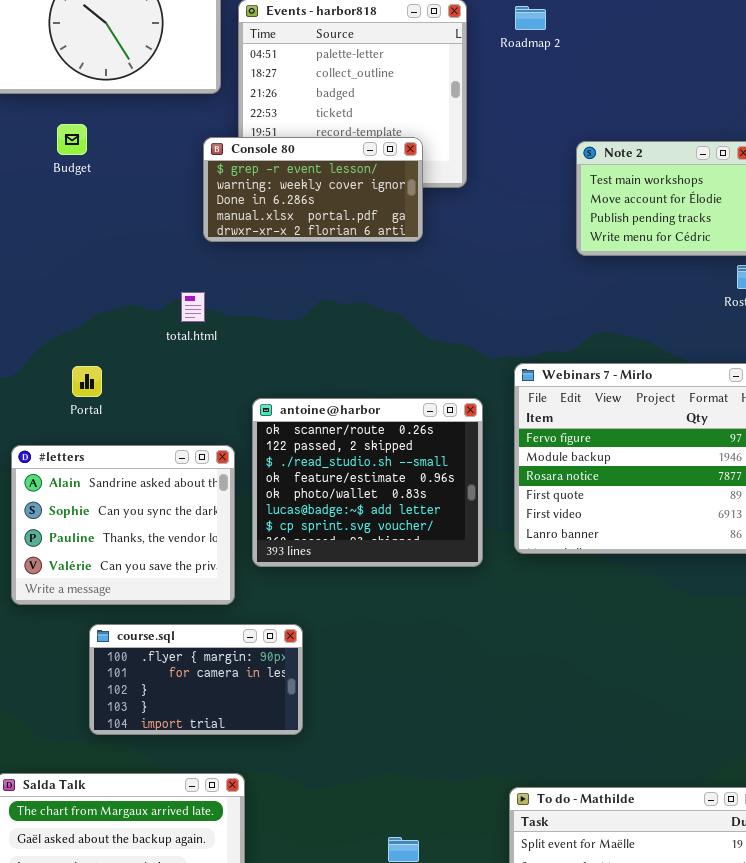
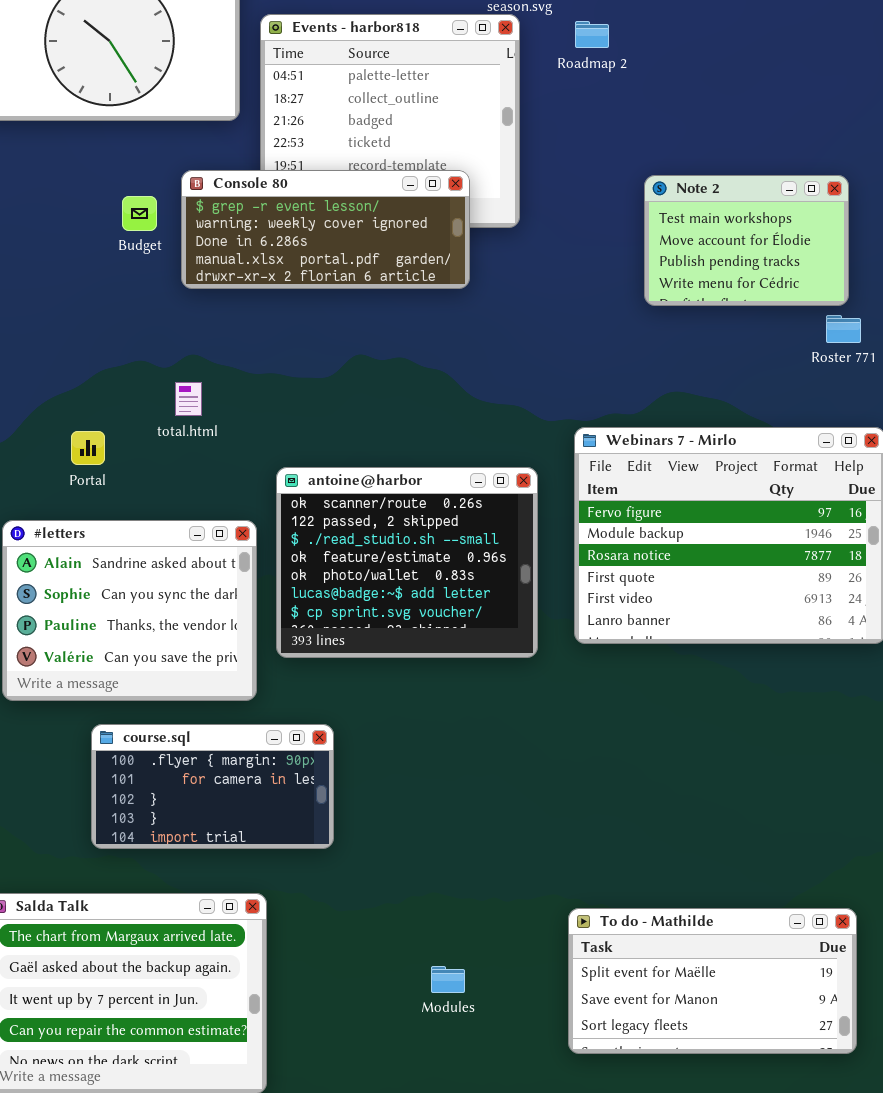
Budget: [57,124,87,155] -> [122,196,157,231], moved
Console 80: [203,137,423,242] -> [181,170,470,289], resized
total.html: [181,292,205,322] -> [175,382,202,416], moved

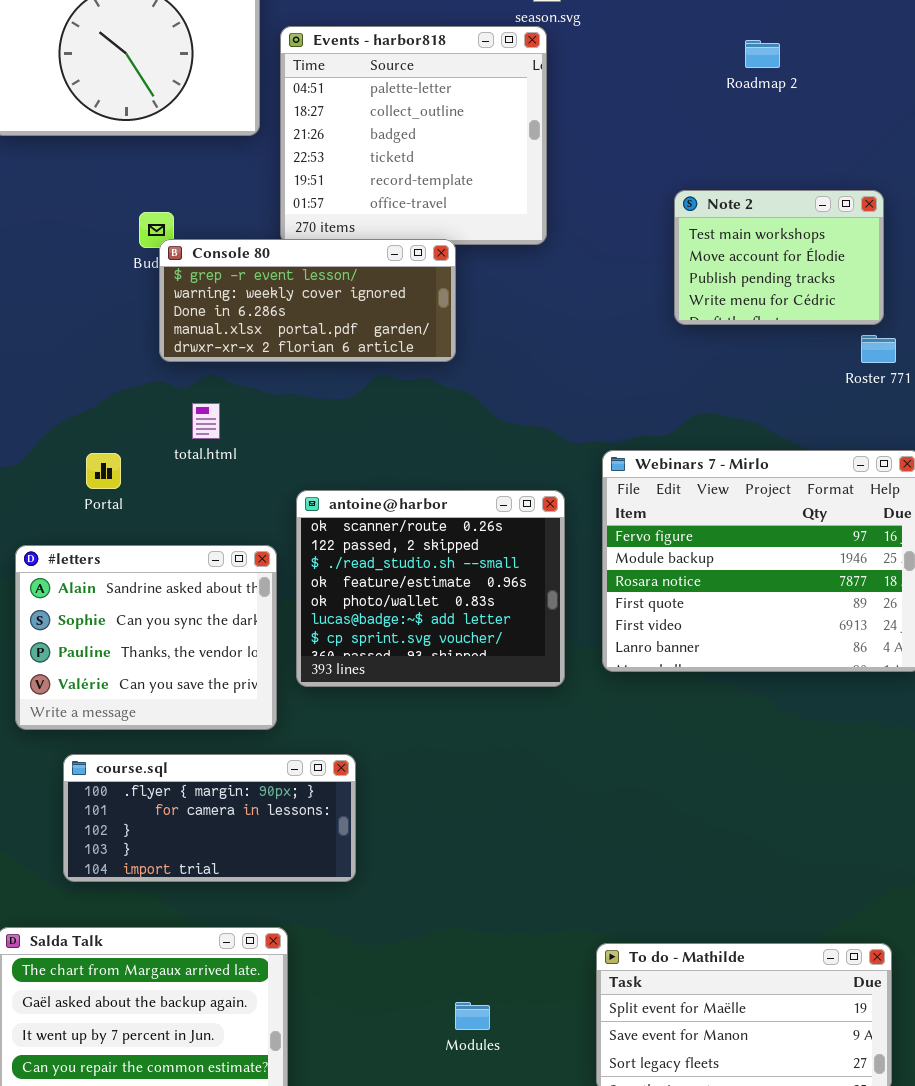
Roadmap 2: [575,21,609,48] -> [745,40,780,68], moved
Console 80: [181,170,470,289] -> [159,239,456,362], moved
course.sql: [91,724,334,849] -> [63,754,356,882], resized

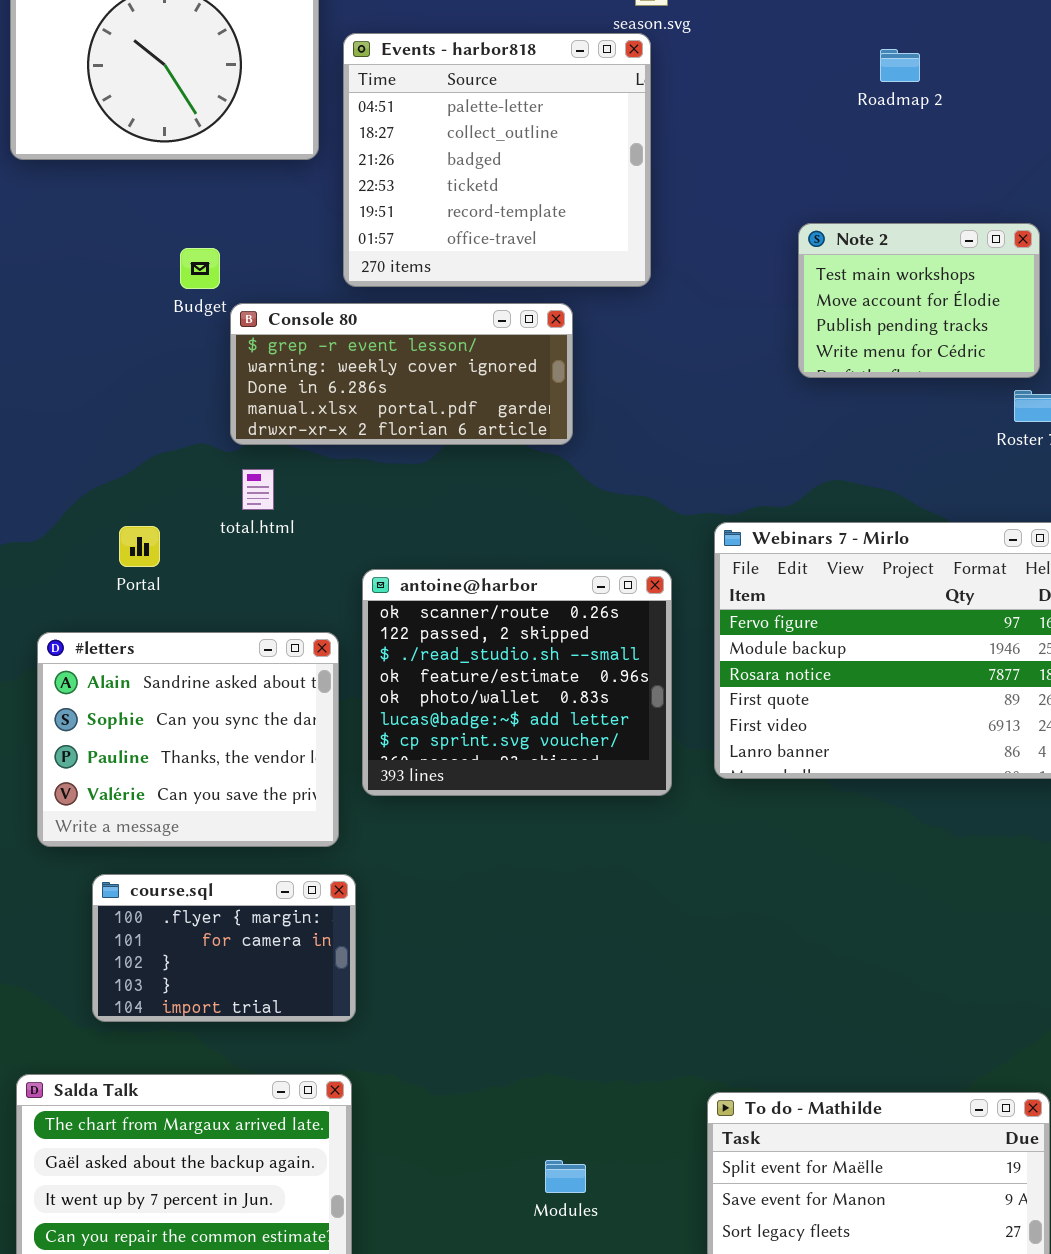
Console 80: [159,239,456,362] -> [230,303,573,445], moved
course.sql: [63,754,356,882] -> [92,874,356,1022], resized

